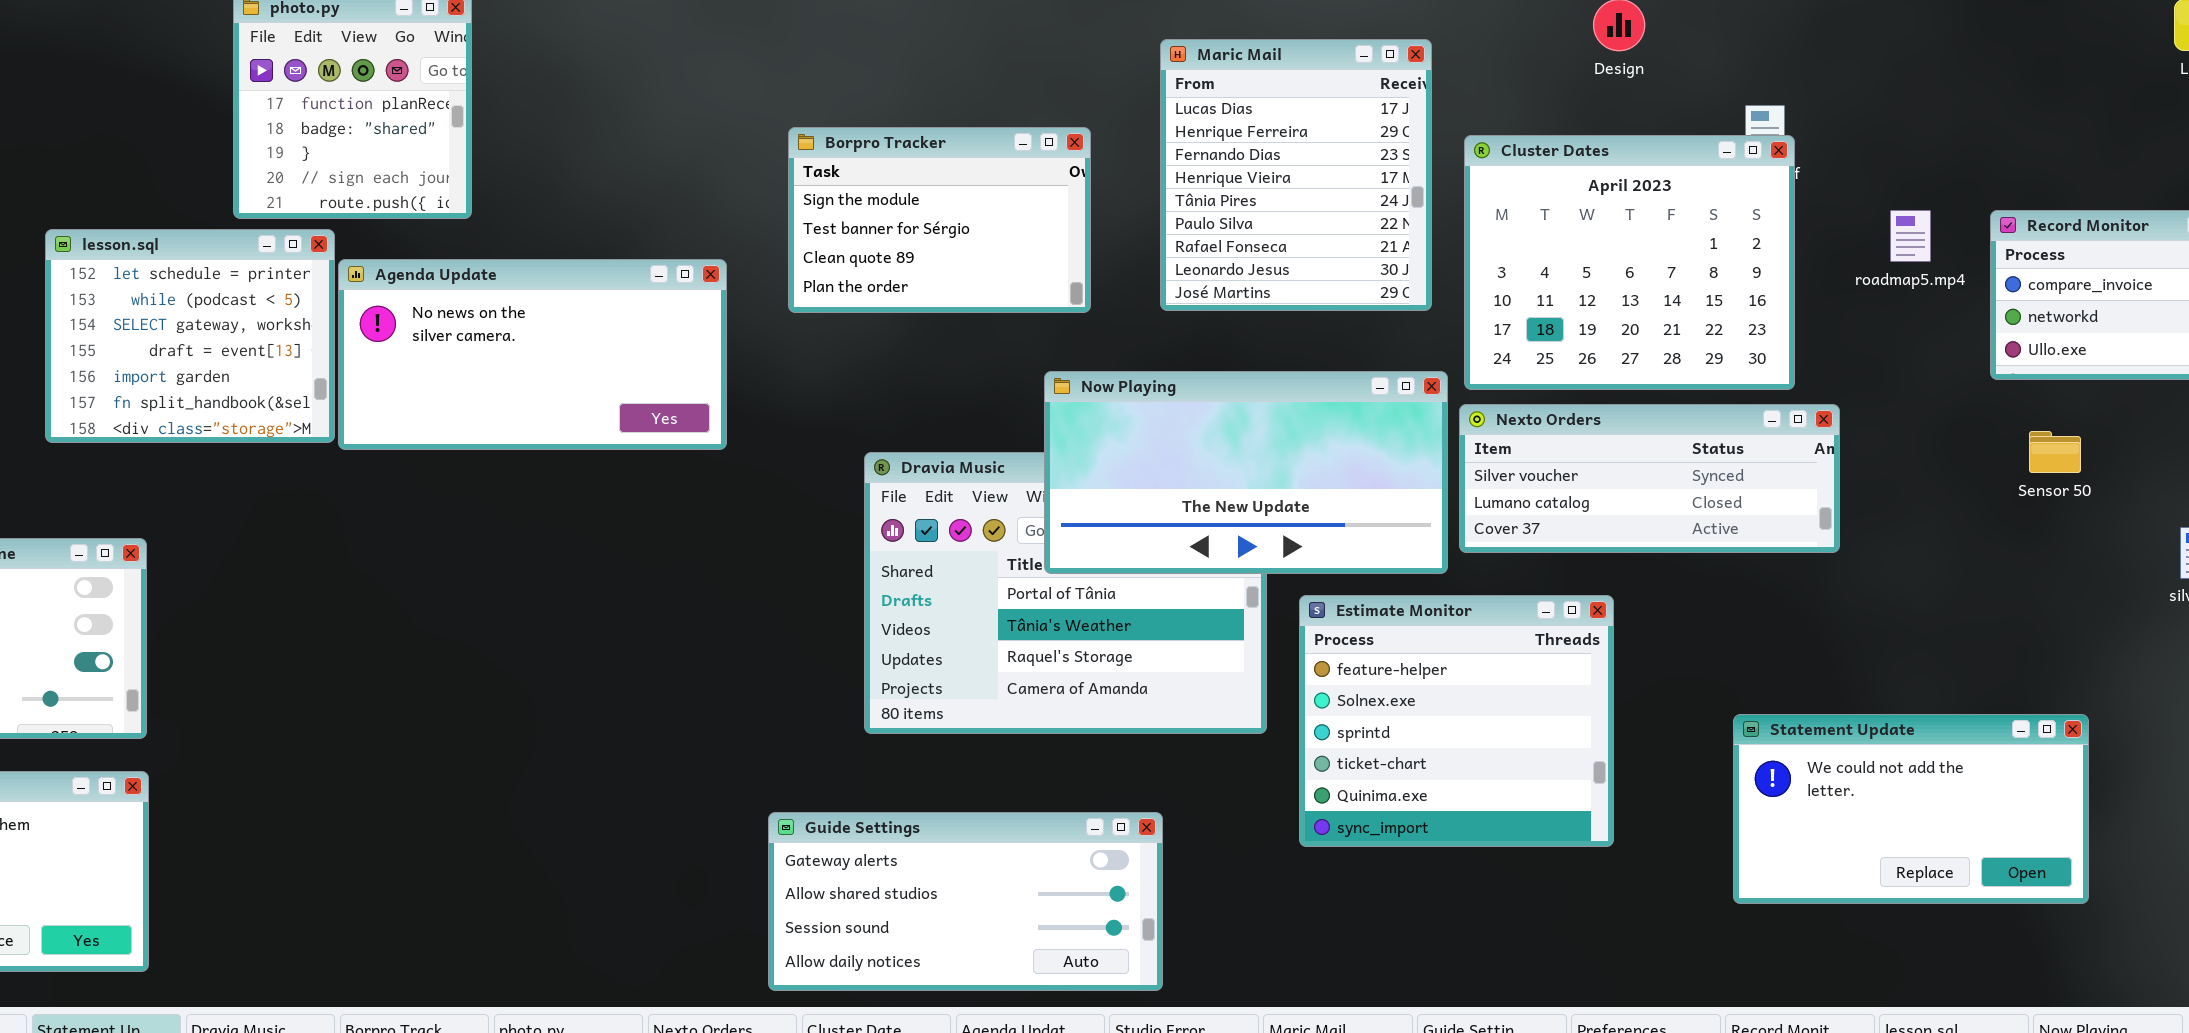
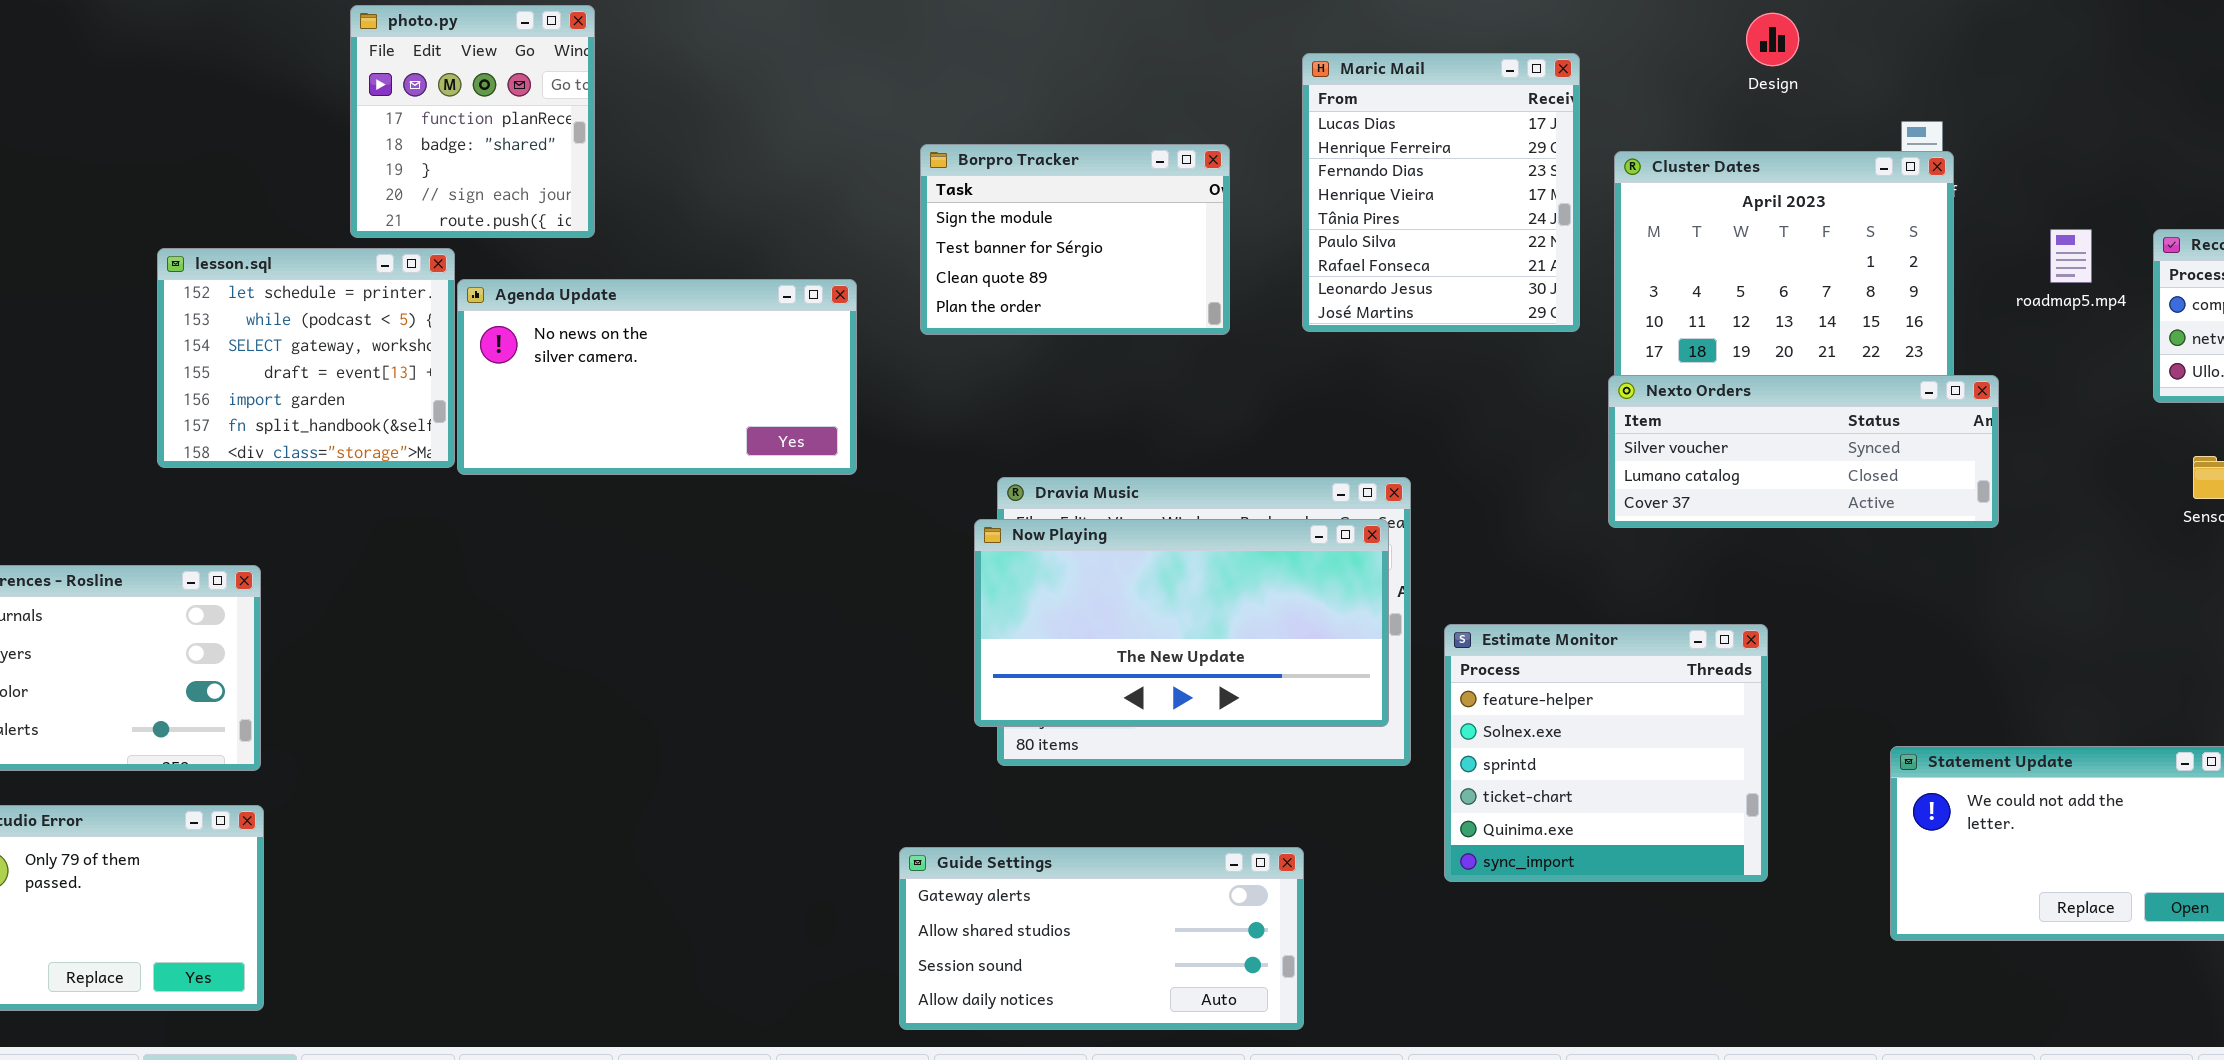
Now Playing: [1044,371,1448,574] -> [974,519,1389,727], moved
Nexto Orders: [1459,404,1840,553] -> [1608,375,1999,528], moved

